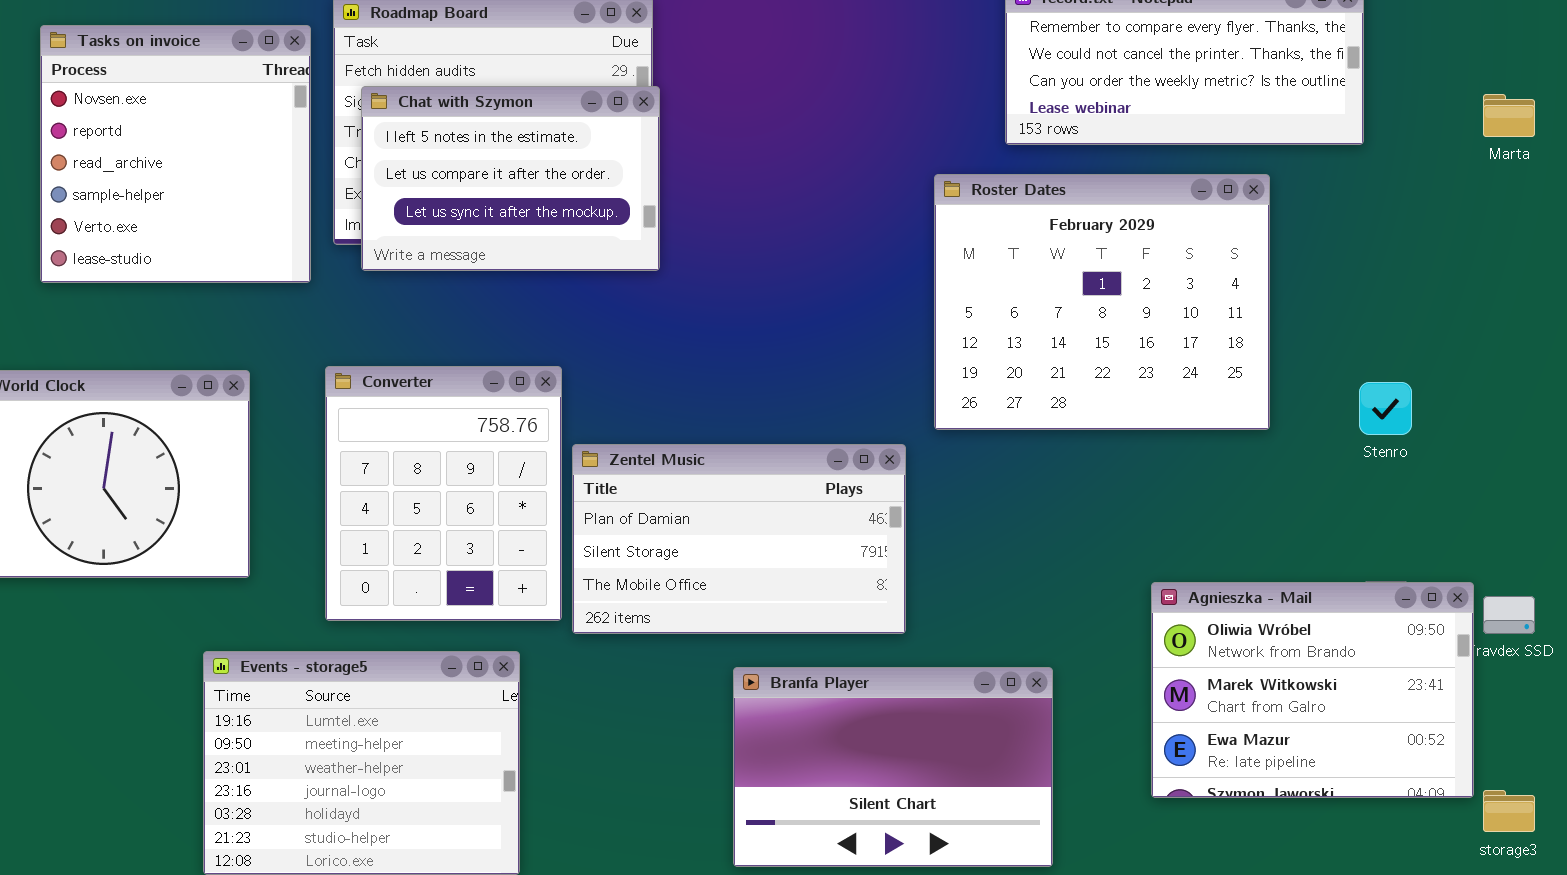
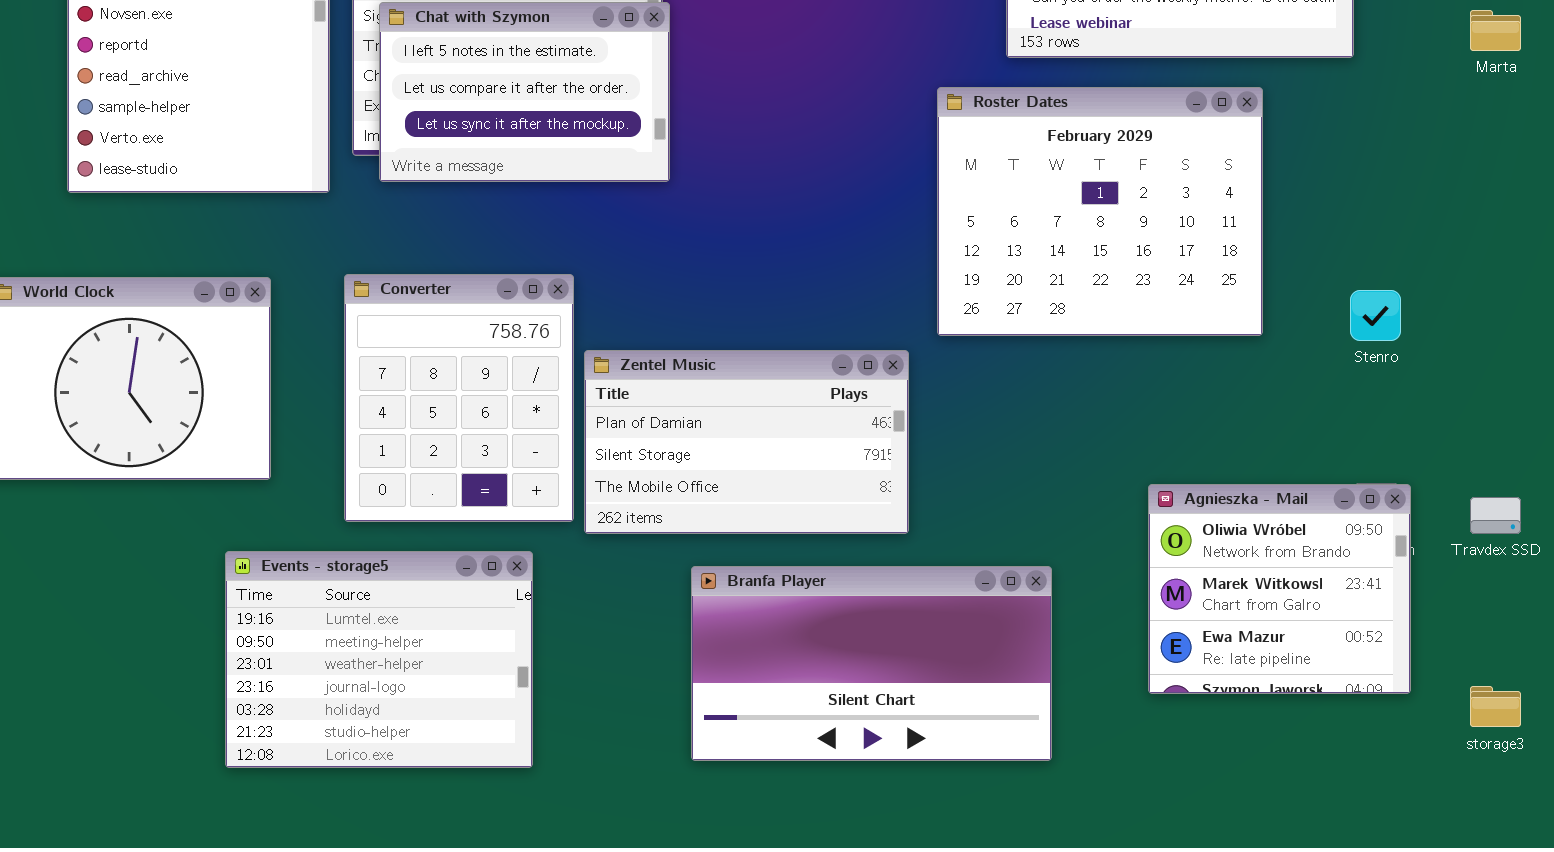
Agnieszka - Mail: [1151,582,1474,798] -> [1148,484,1411,694], resized
Branfa Player: [733,667,1053,867] -> [691,566,1052,761], resized

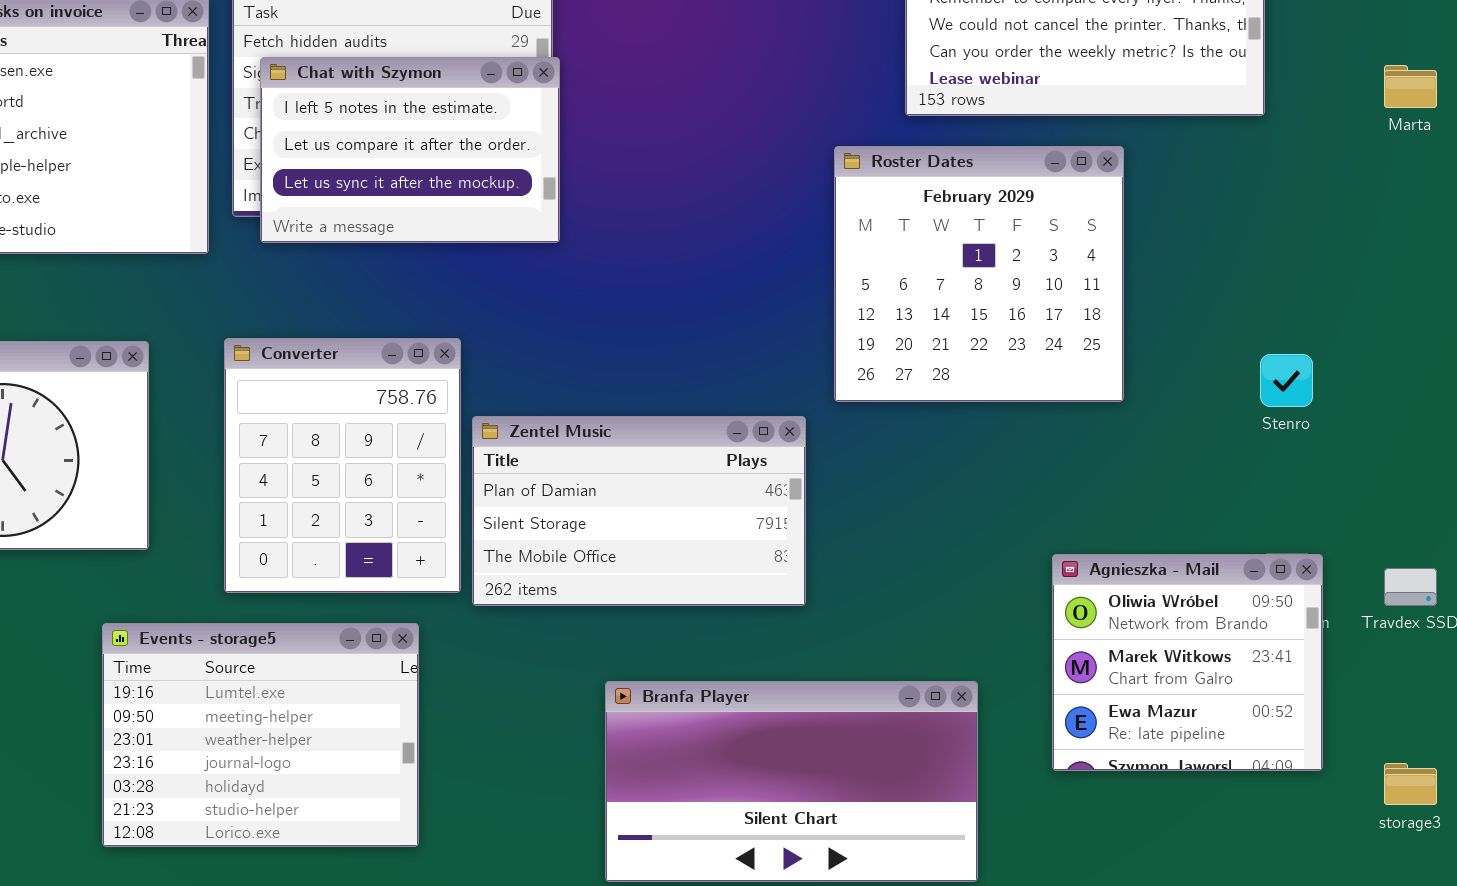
Roster Dates: [937,87,1263,336] -> [834,146,1124,402], resized
Branfa Player: [691,566,1052,761] -> [605,681,978,882], moved

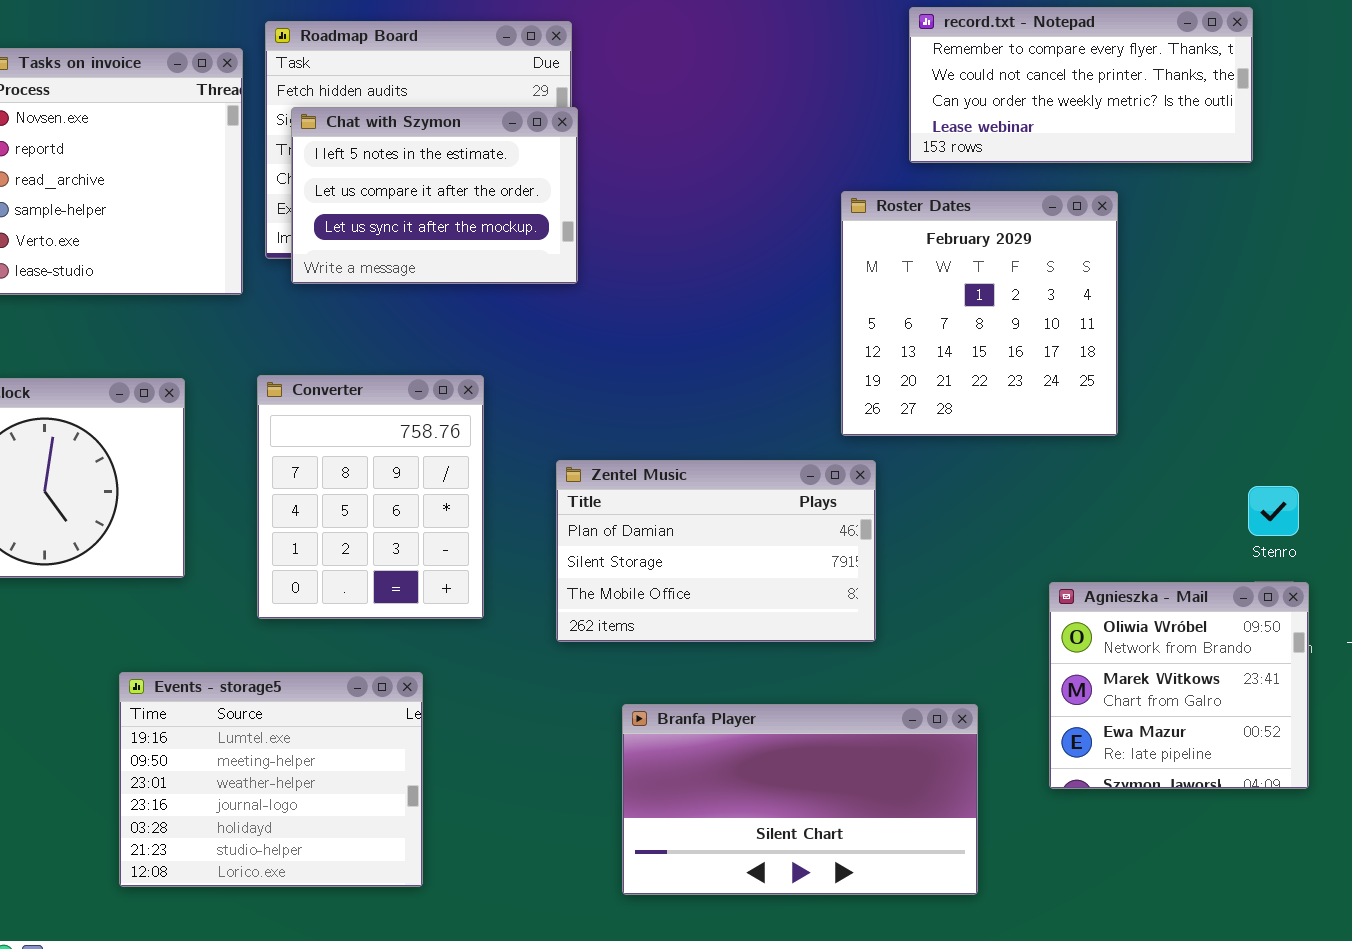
Stenro: [1260,354,1313,407] -> [1248,486,1299,536], moved
Zentel Music: [472,416,806,606] -> [556,460,876,642], moved
Events - storage5: [102,623,419,847] -> [119,672,423,887], moved

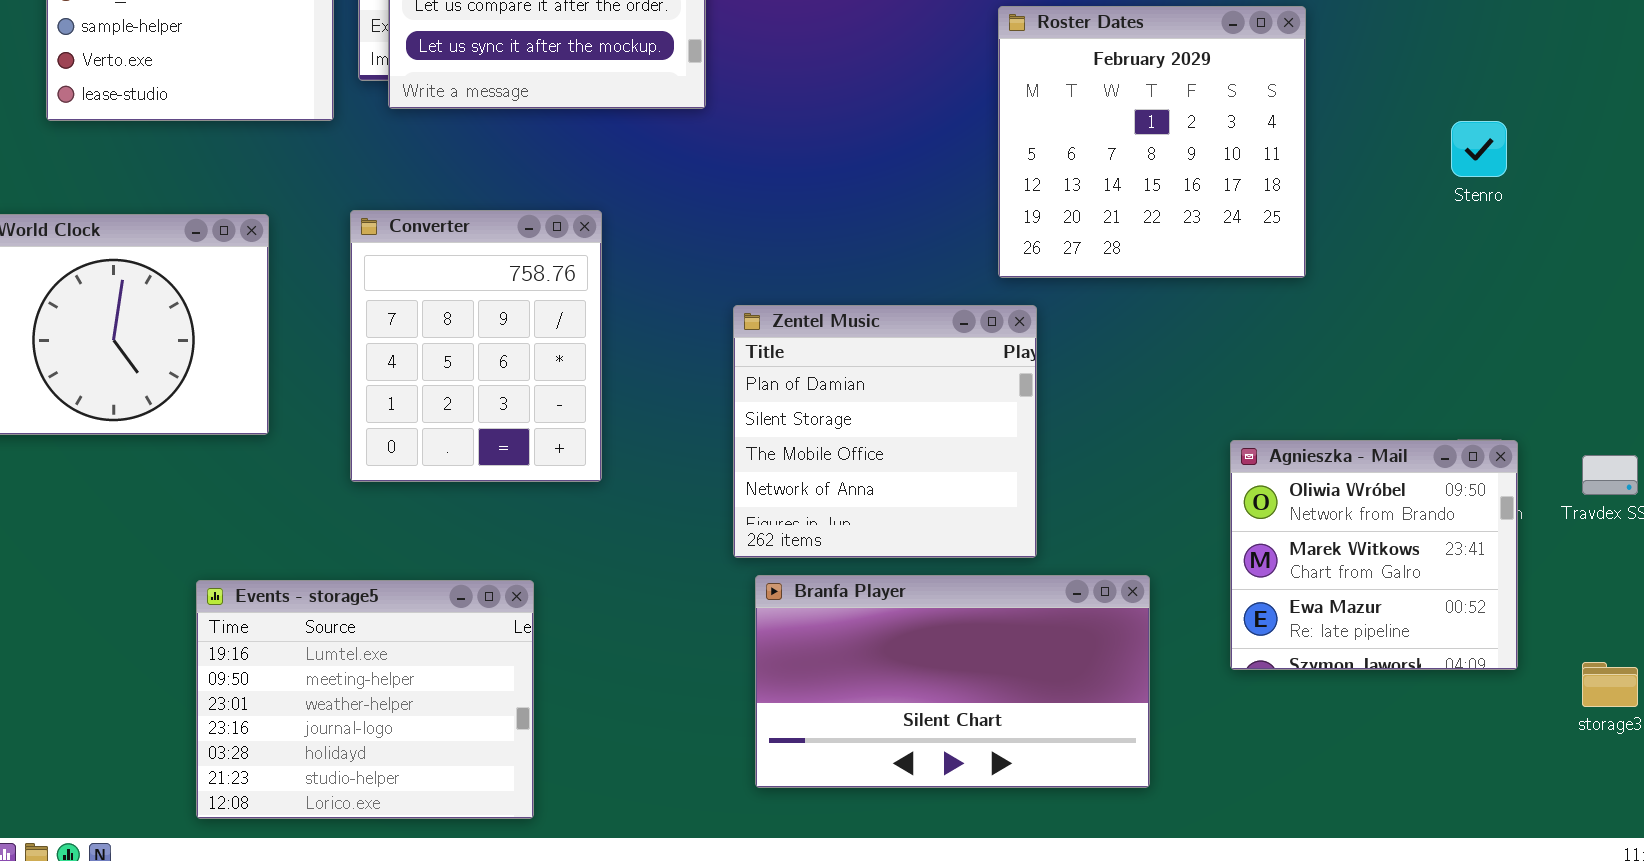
Zentel Music: [556,460,876,642] -> [733,305,1037,558], resized
Stenro: [1248,486,1299,536] -> [1451,121,1507,177], moved
Events - storage5: [119,672,423,887] -> [196,580,534,819], moved

